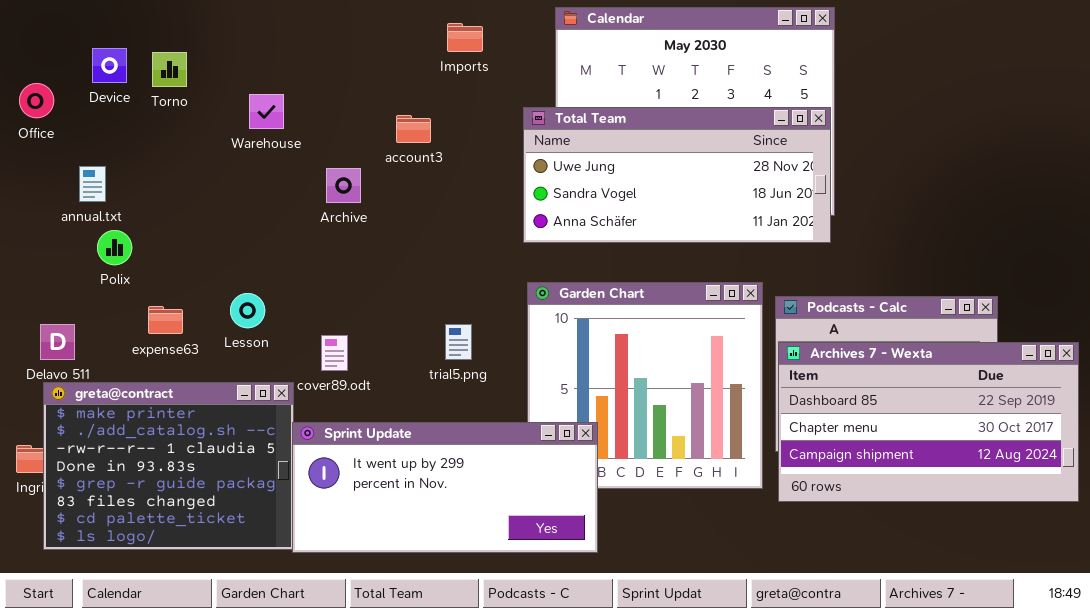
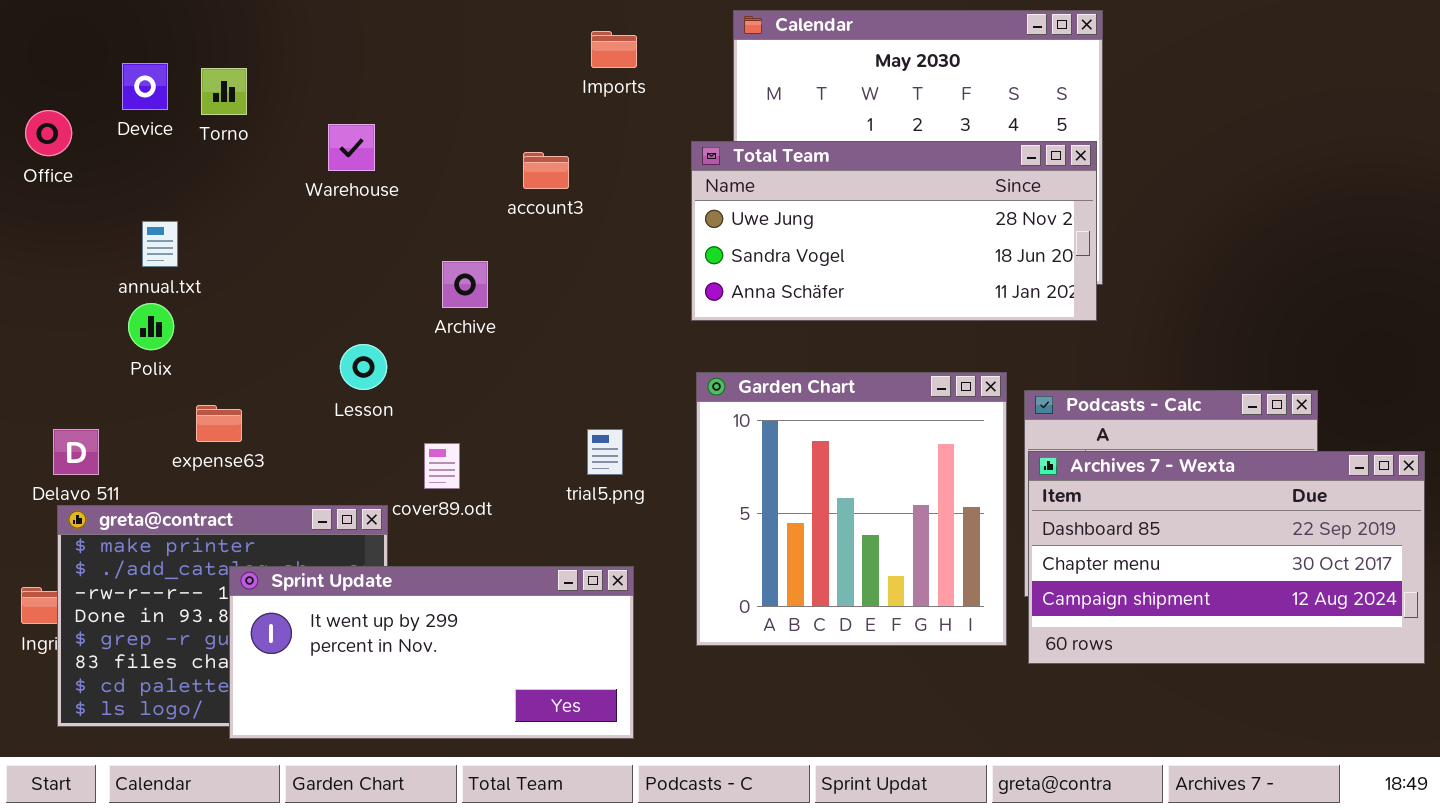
annual.txt: [79,166,106,202] -> [142,221,178,267], moved
Archive: [326,168,361,203] -> [442,261,488,308], moved
Lesson: [230,293,265,328] -> [340,344,387,390], moved
Sprint Update: [292,422,598,553] -> [229,566,634,739], moved

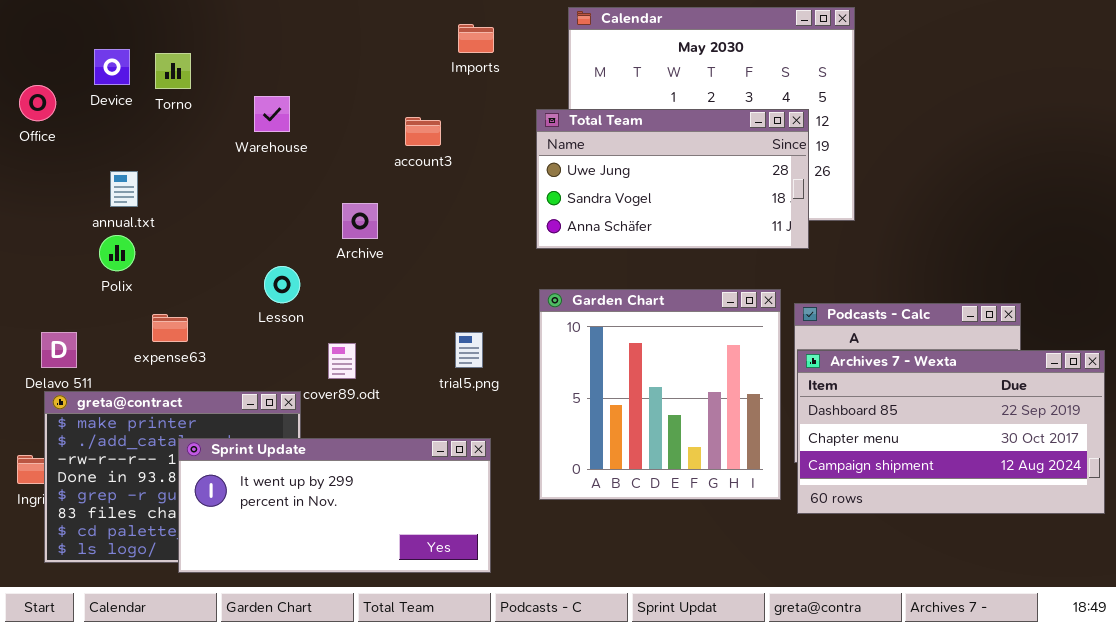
Total Team: [691,141,1097,321] -> [536,109,809,249], resized

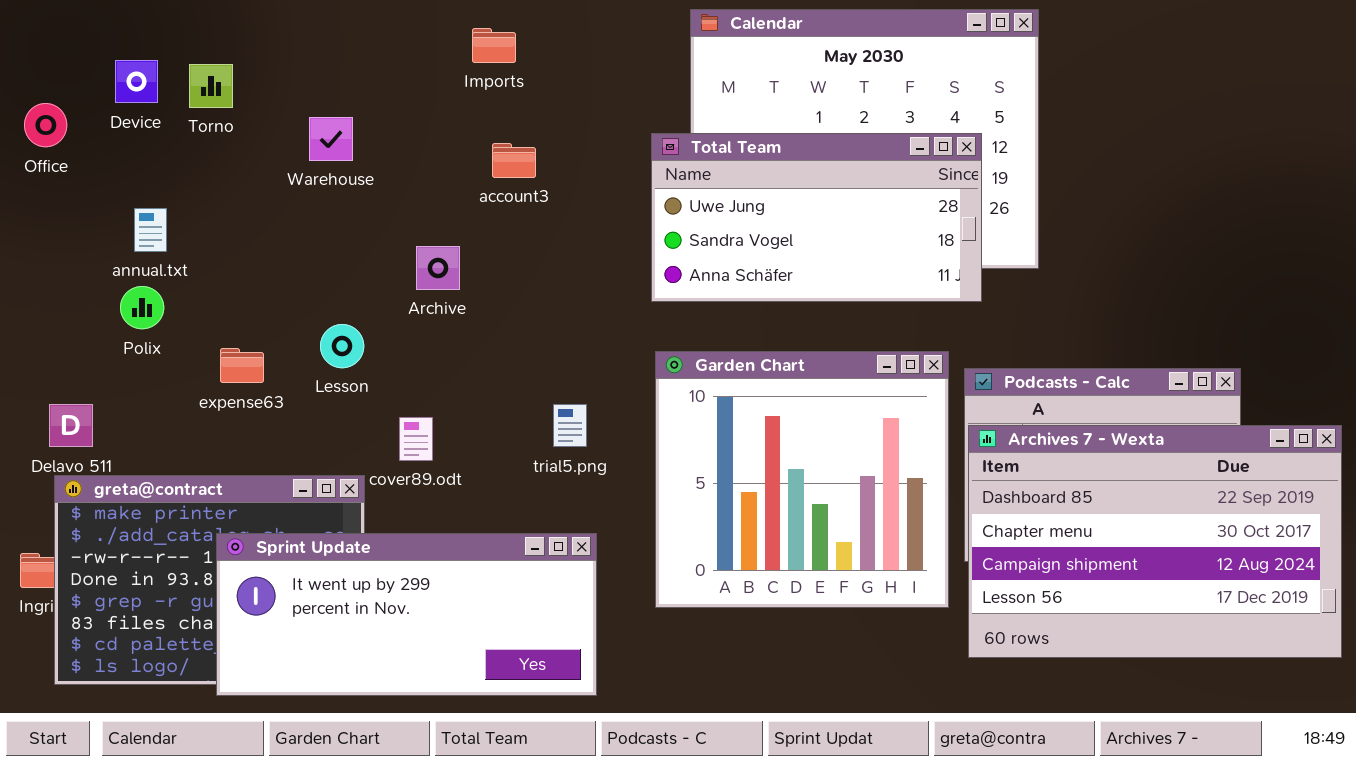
Imports: [458,24,494,53] -> [472,28,516,63], moved
expense63: [152,314,188,342] -> [220,348,264,383], moved
Archives 7 - Wexta: [797,350,1105,514] -> [968,425,1342,658], resized

